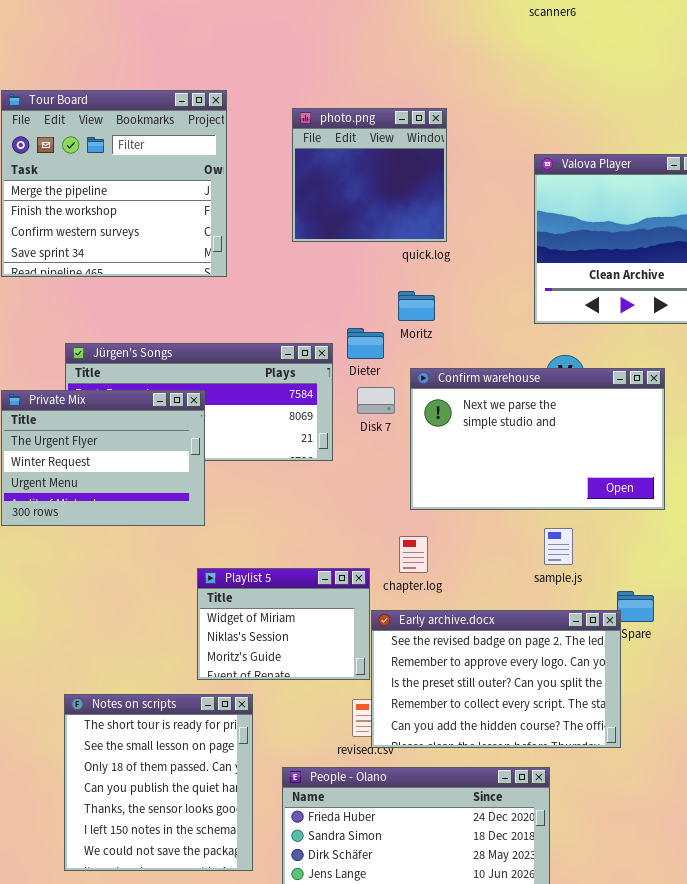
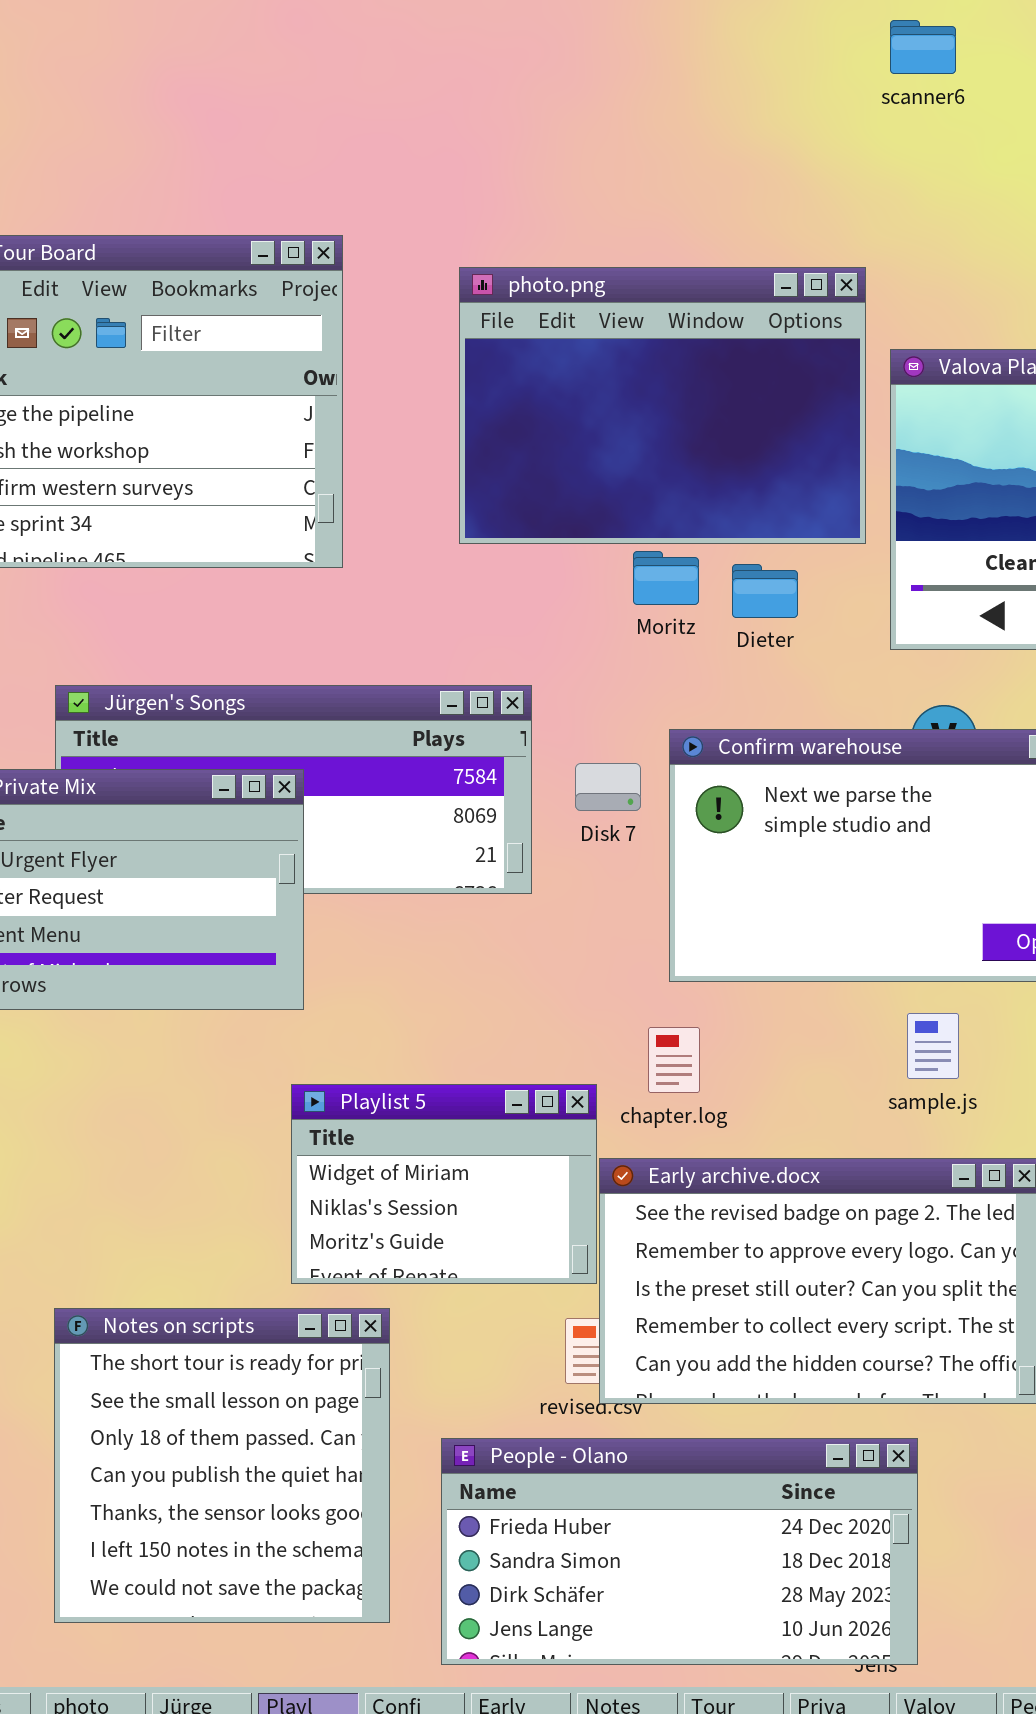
photo.png: [292,108,447,242] -> [459,267,866,544], resized
Moritz: [398,291,435,321] -> [633,551,699,605], moved
Dieter: [347,328,384,359] -> [732,564,798,618], moved

